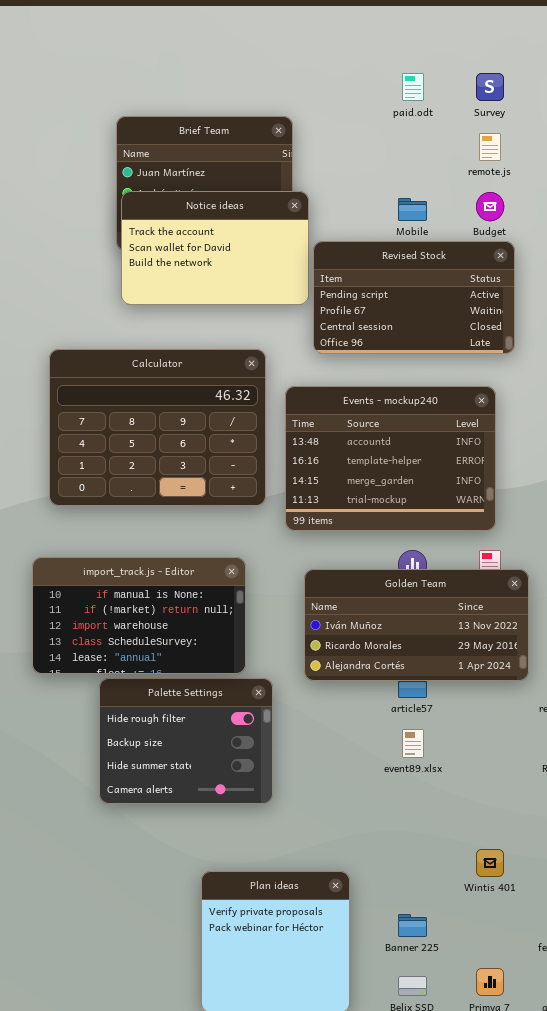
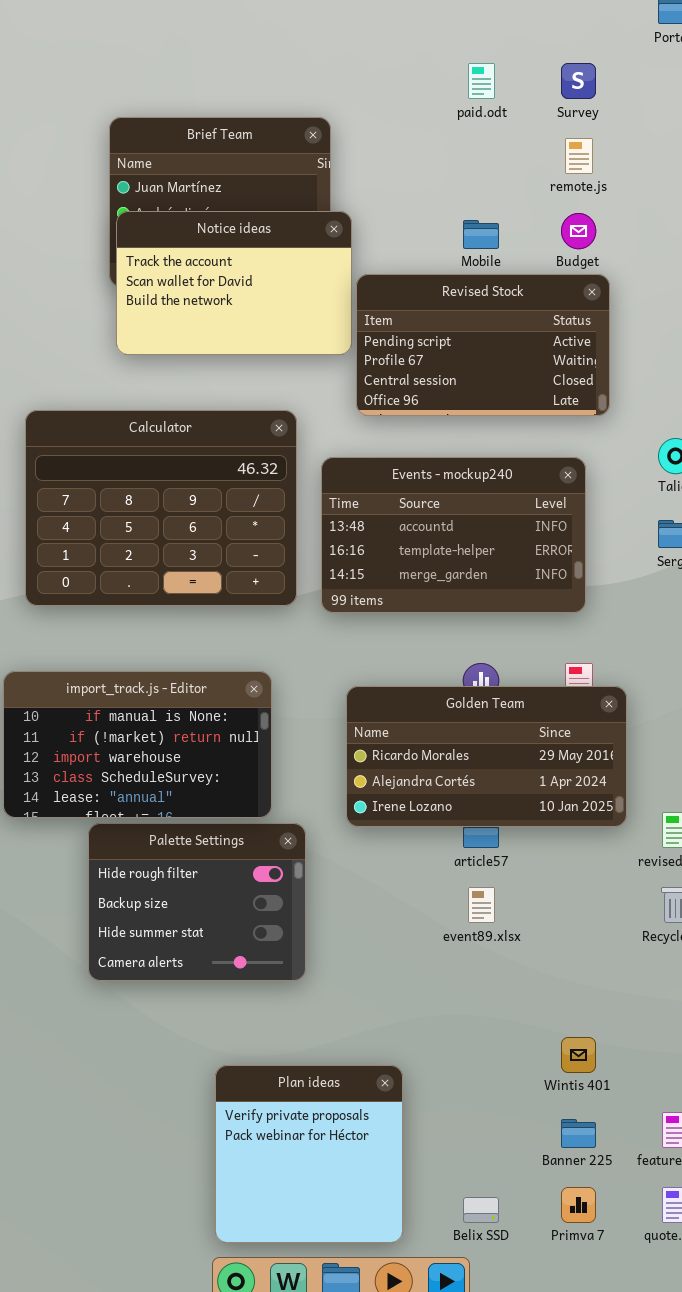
Events - mockup240: [285,386,496,531] -> [321,457,586,613], resized
Golden Team: [304,569,529,681] -> [346,686,627,827], scrolled down 1 row
Banner 225: [398,914,427,937] -> [561,1119,596,1148], moved

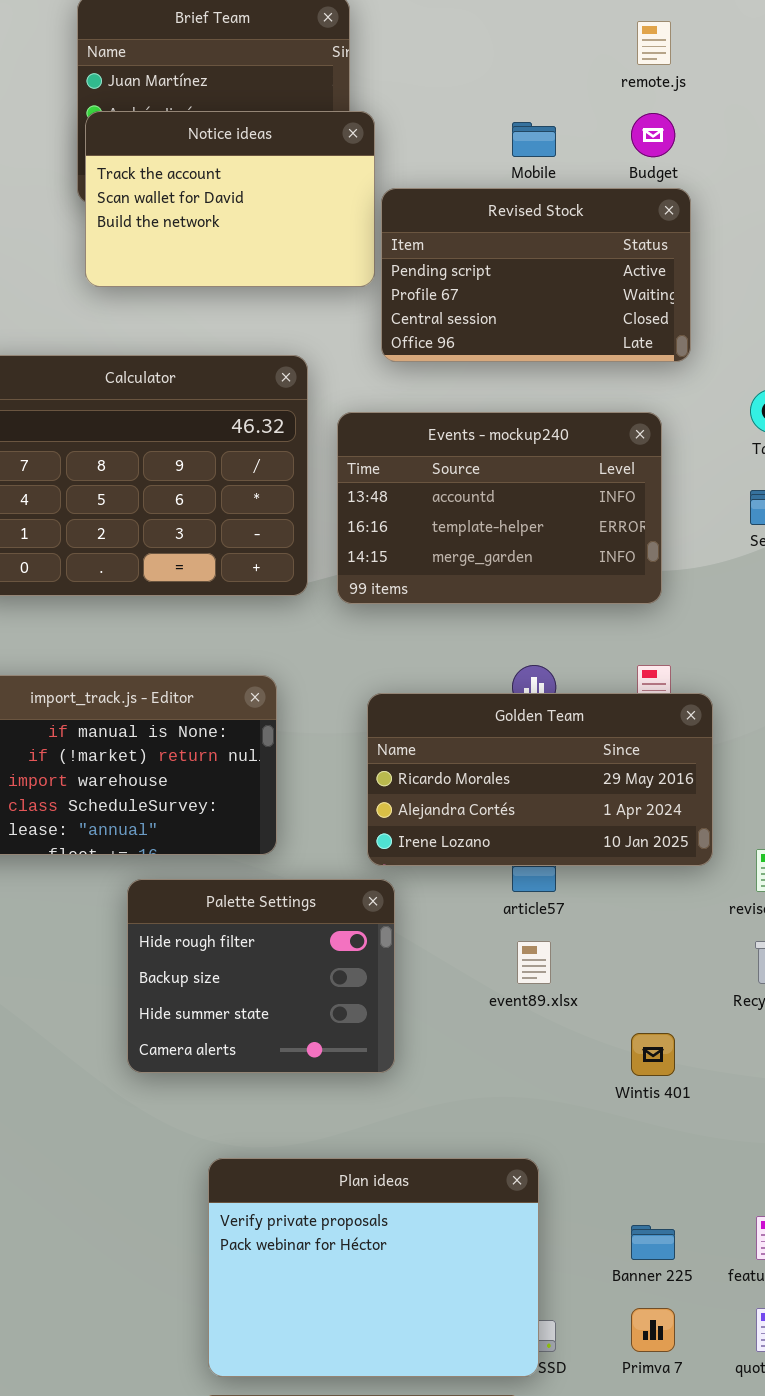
Palette Settings: [88,823,306,981] -> [127,879,395,1073], moved
Wintis 401: [561,1037,596,1073] -> [631,1033,675,1076], moved
Plan ideas: [215,1065,403,1243] -> [208,1158,539,1377], resized

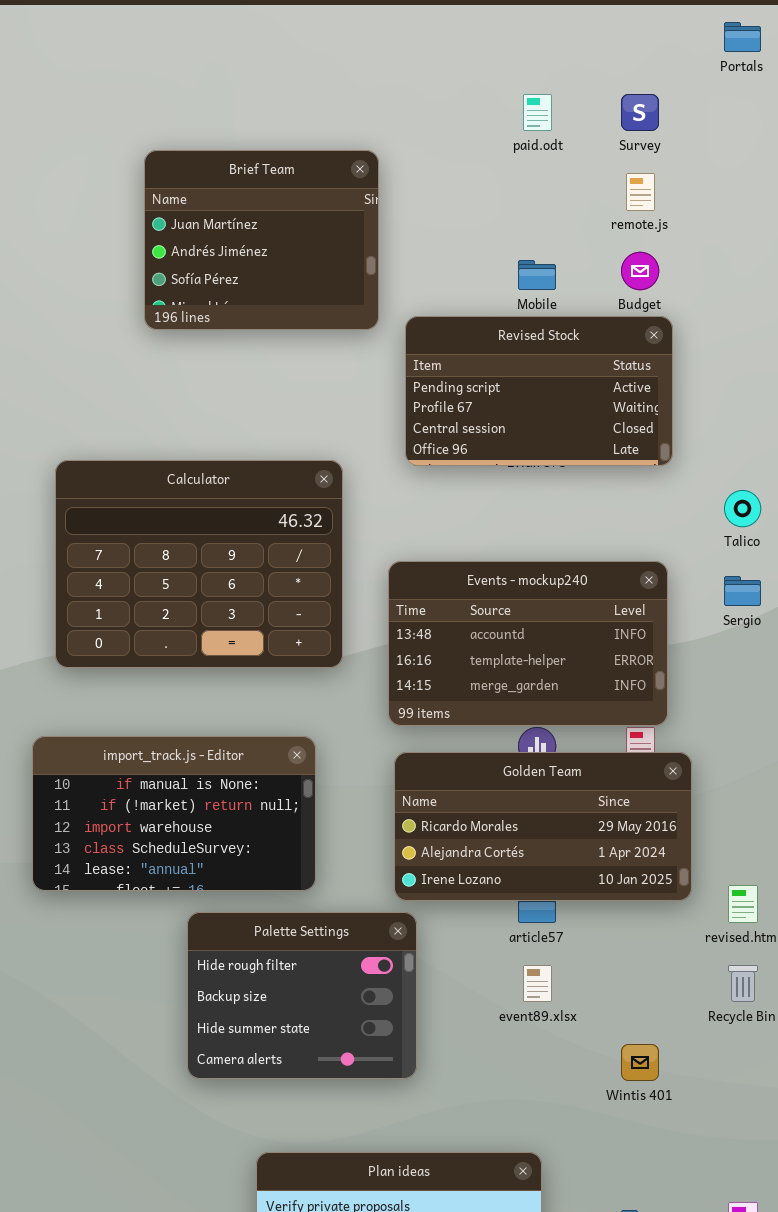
Notice ideas: [85,111,375,287] -> none, closed
Events - mockup240: [337,412,662,604] -> [388,561,668,726], moved

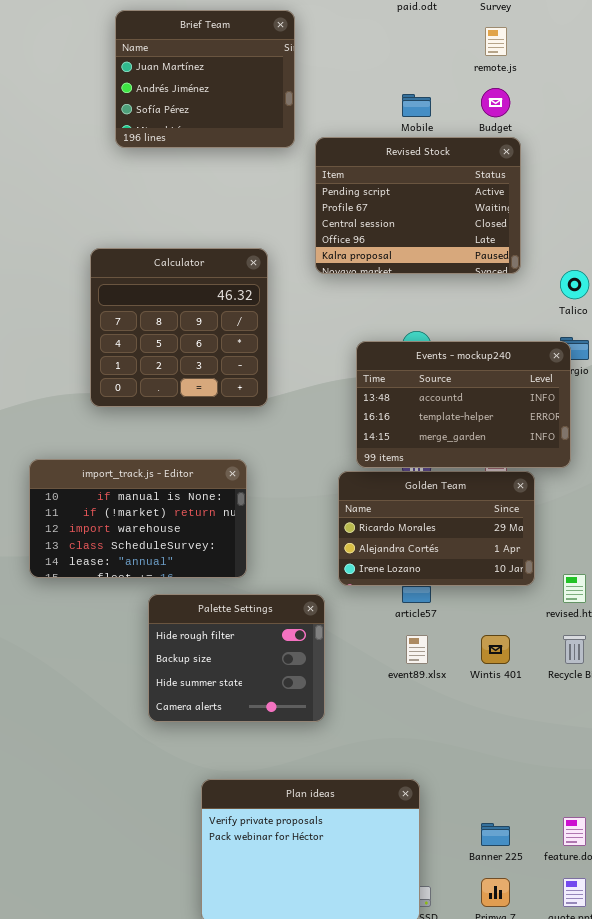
Revised Stock: [405,316,673,466] -> [315,137,521,274], resized
Calculator: [55,460,343,668] -> [90,248,268,407], resized
Events - mockup240: [388,561,668,726] -> [356,341,571,468], moved
Golden Team: [394,752,692,901] -> [338,471,535,586], resized
Wintis 401: [621,1044,659,1081] -> [481,635,510,664], moved

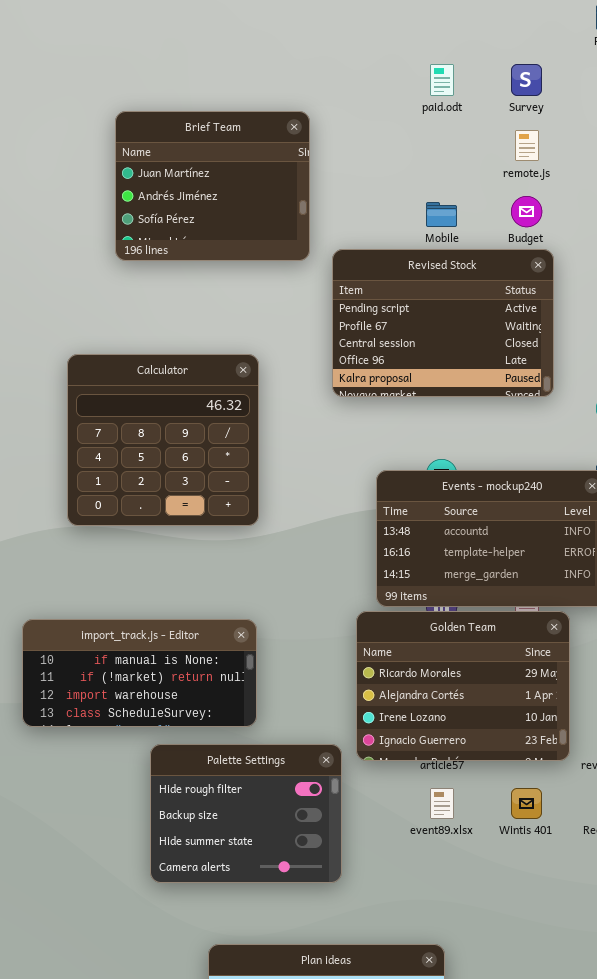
Calculator: [90,248,268,407] -> [67,354,259,526], moved
import_track.js - Editor: [29,459,247,578] -> [22,619,257,727], resized
Golden Team: [338,471,535,586] -> [356,611,570,761], resized

